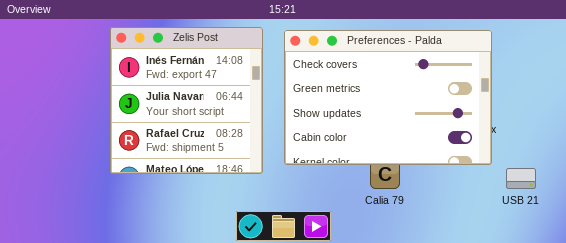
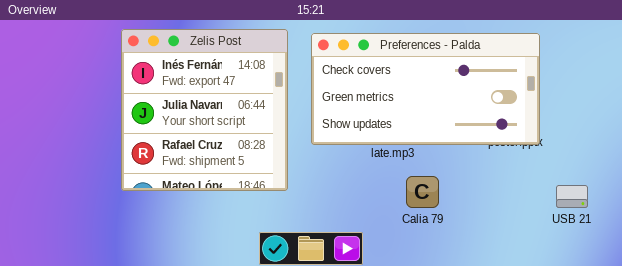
Preferences - Palda: [284,30,492,165] -> [311,33,540,145], resized

